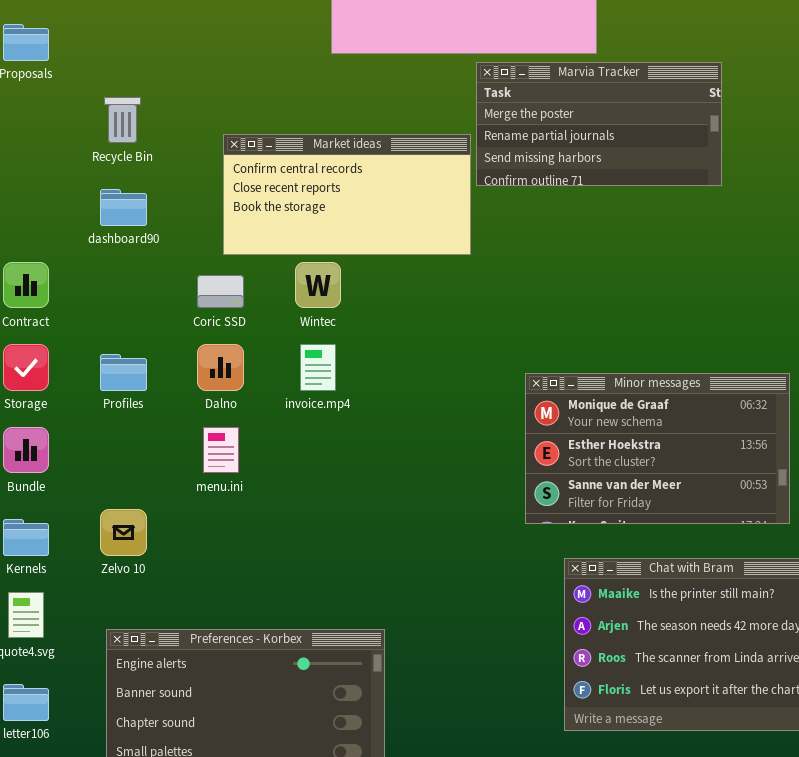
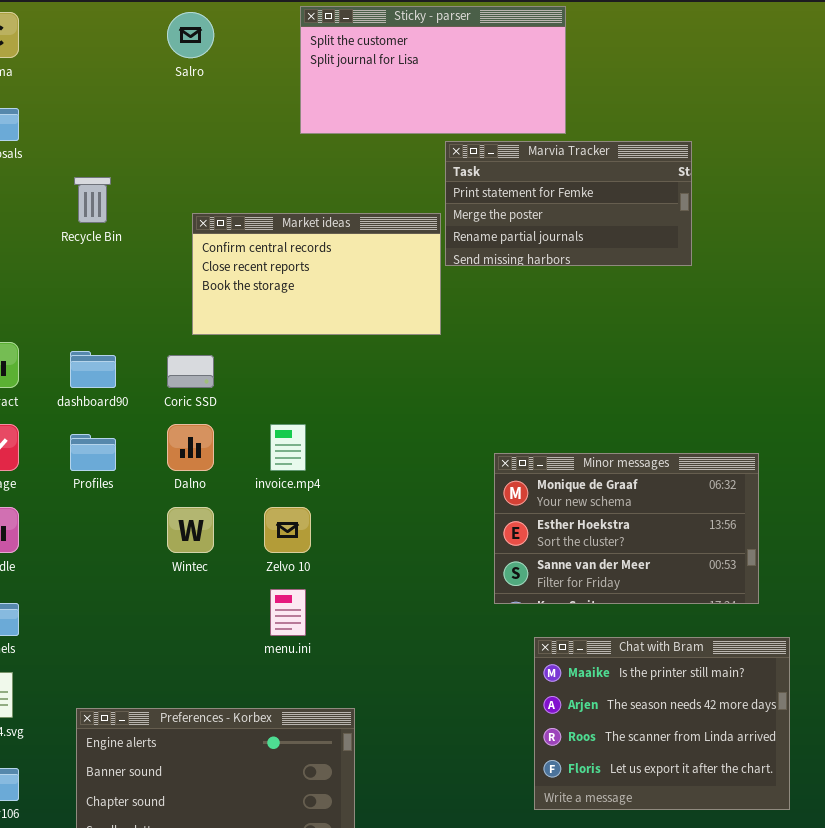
Marvia Tracker: [476,62,722,186] -> [445,141,692,266], scrolled up 1 row
dashboard90: [100,189,147,226] -> [70,351,116,388], moved
Wintec: [295,262,341,308] -> [167,507,214,553], moved
menu.ini: [203,427,239,473] -> [270,589,306,636], moved
Zelvo 10: [100,509,147,556] -> [264,507,311,553], moved

